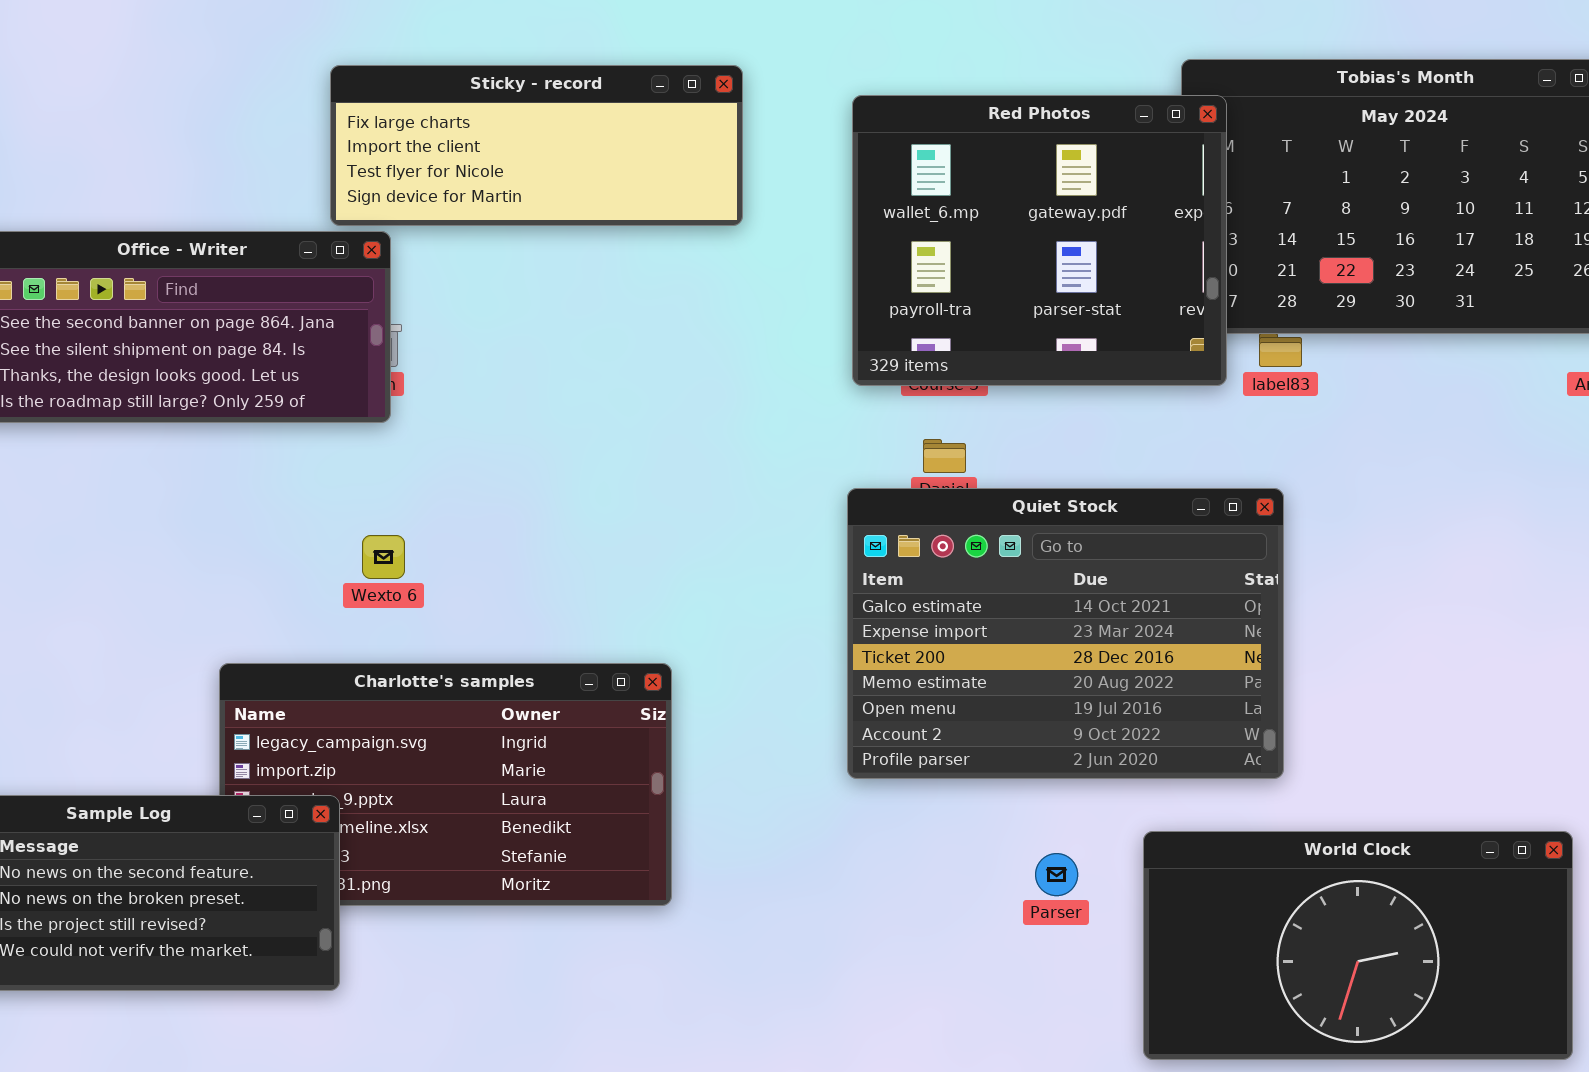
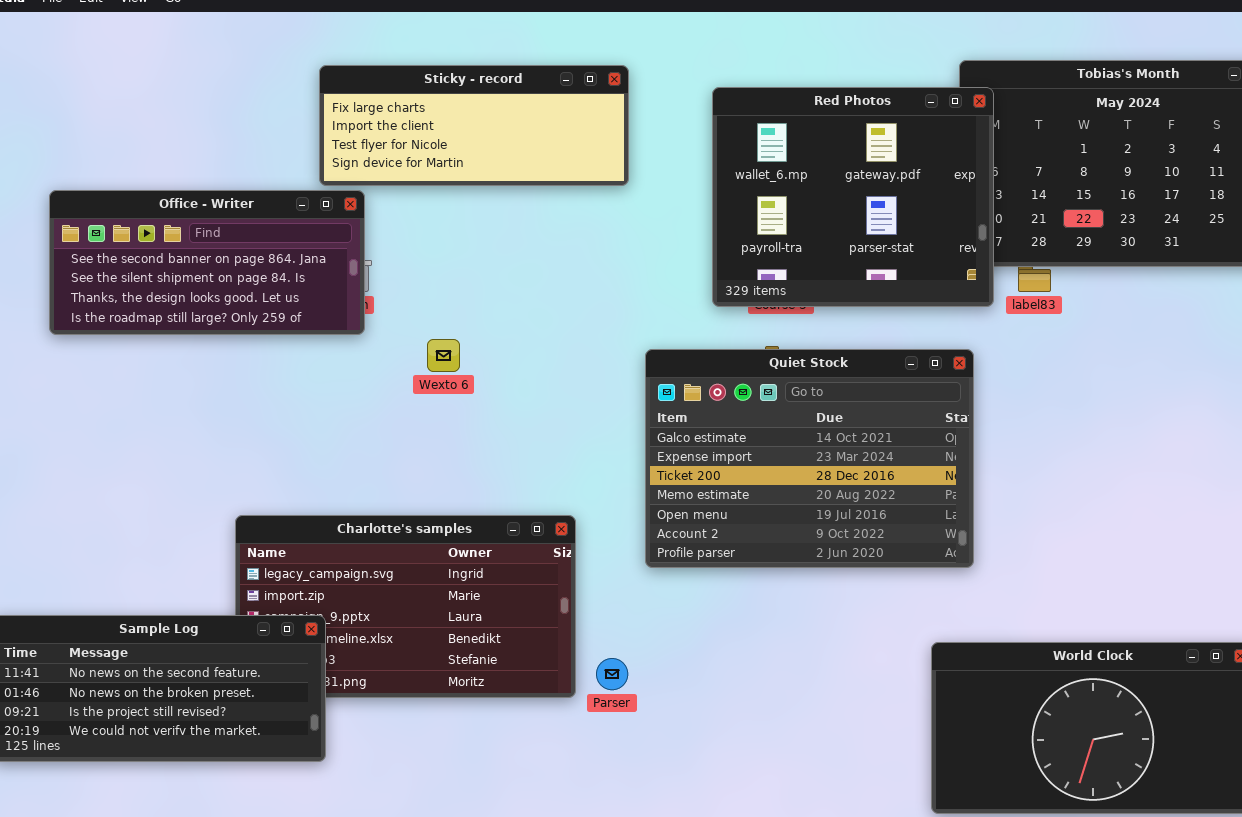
Quiet Stock: [847,488,1284,779] -> [645,349,974,568], moved
Wexto 6: [362,535,405,579] -> [427,339,460,372], moved
Parser: [1035,853,1078,896] -> [596,658,628,690], moved

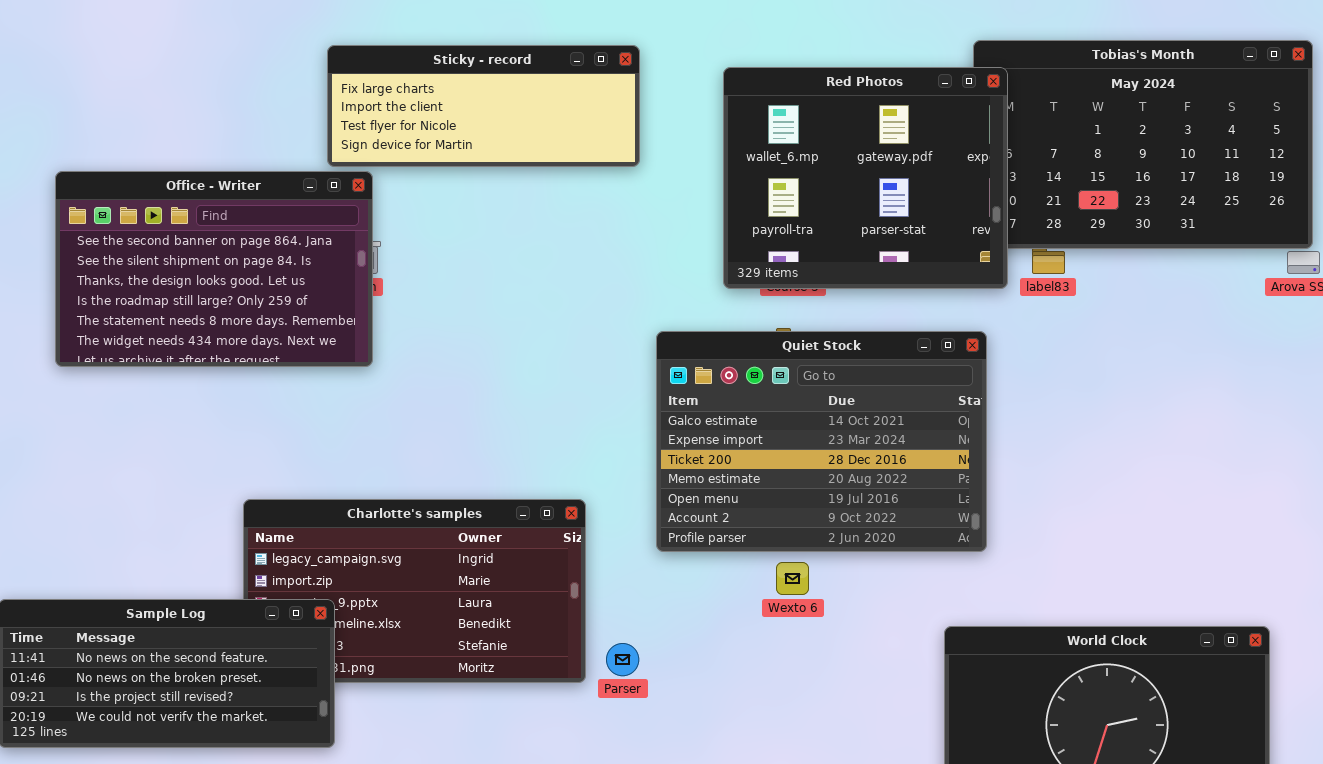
Office - Writer: [49,190,365,335] -> [55,171,373,367], resized
Wexto 6: [427,339,460,372] -> [776,562,809,595], moved

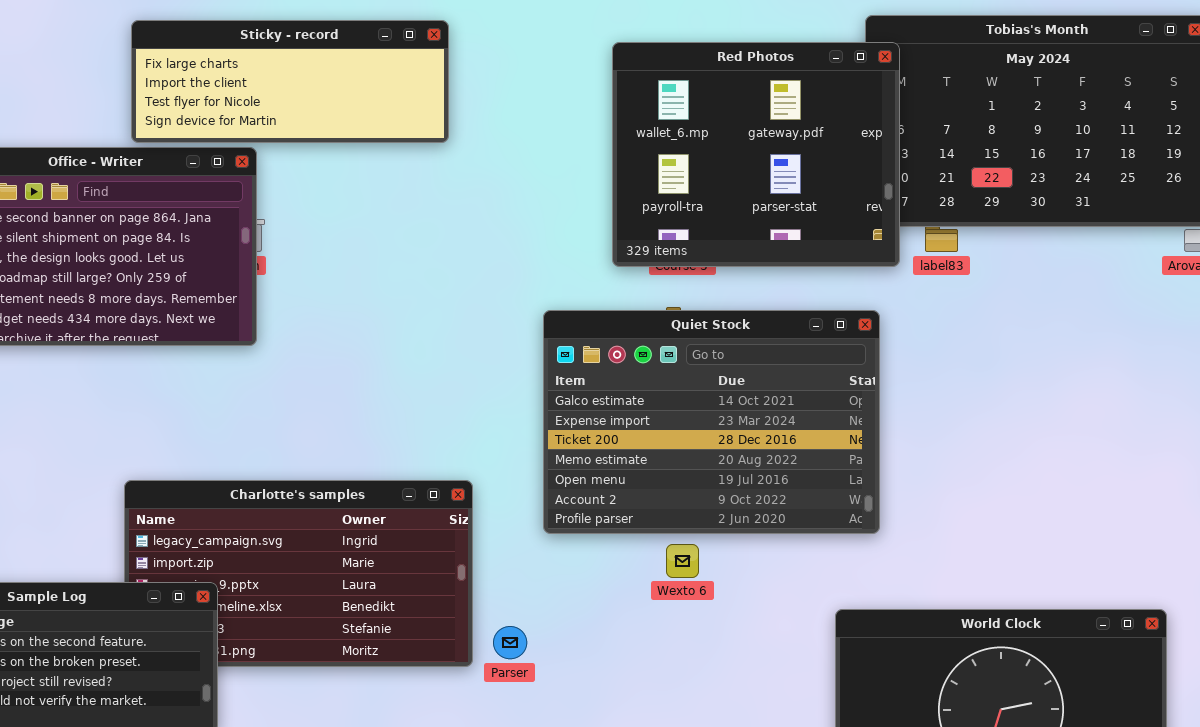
Sticky - record: [327,45,640,167] -> [131,20,449,143], moved

